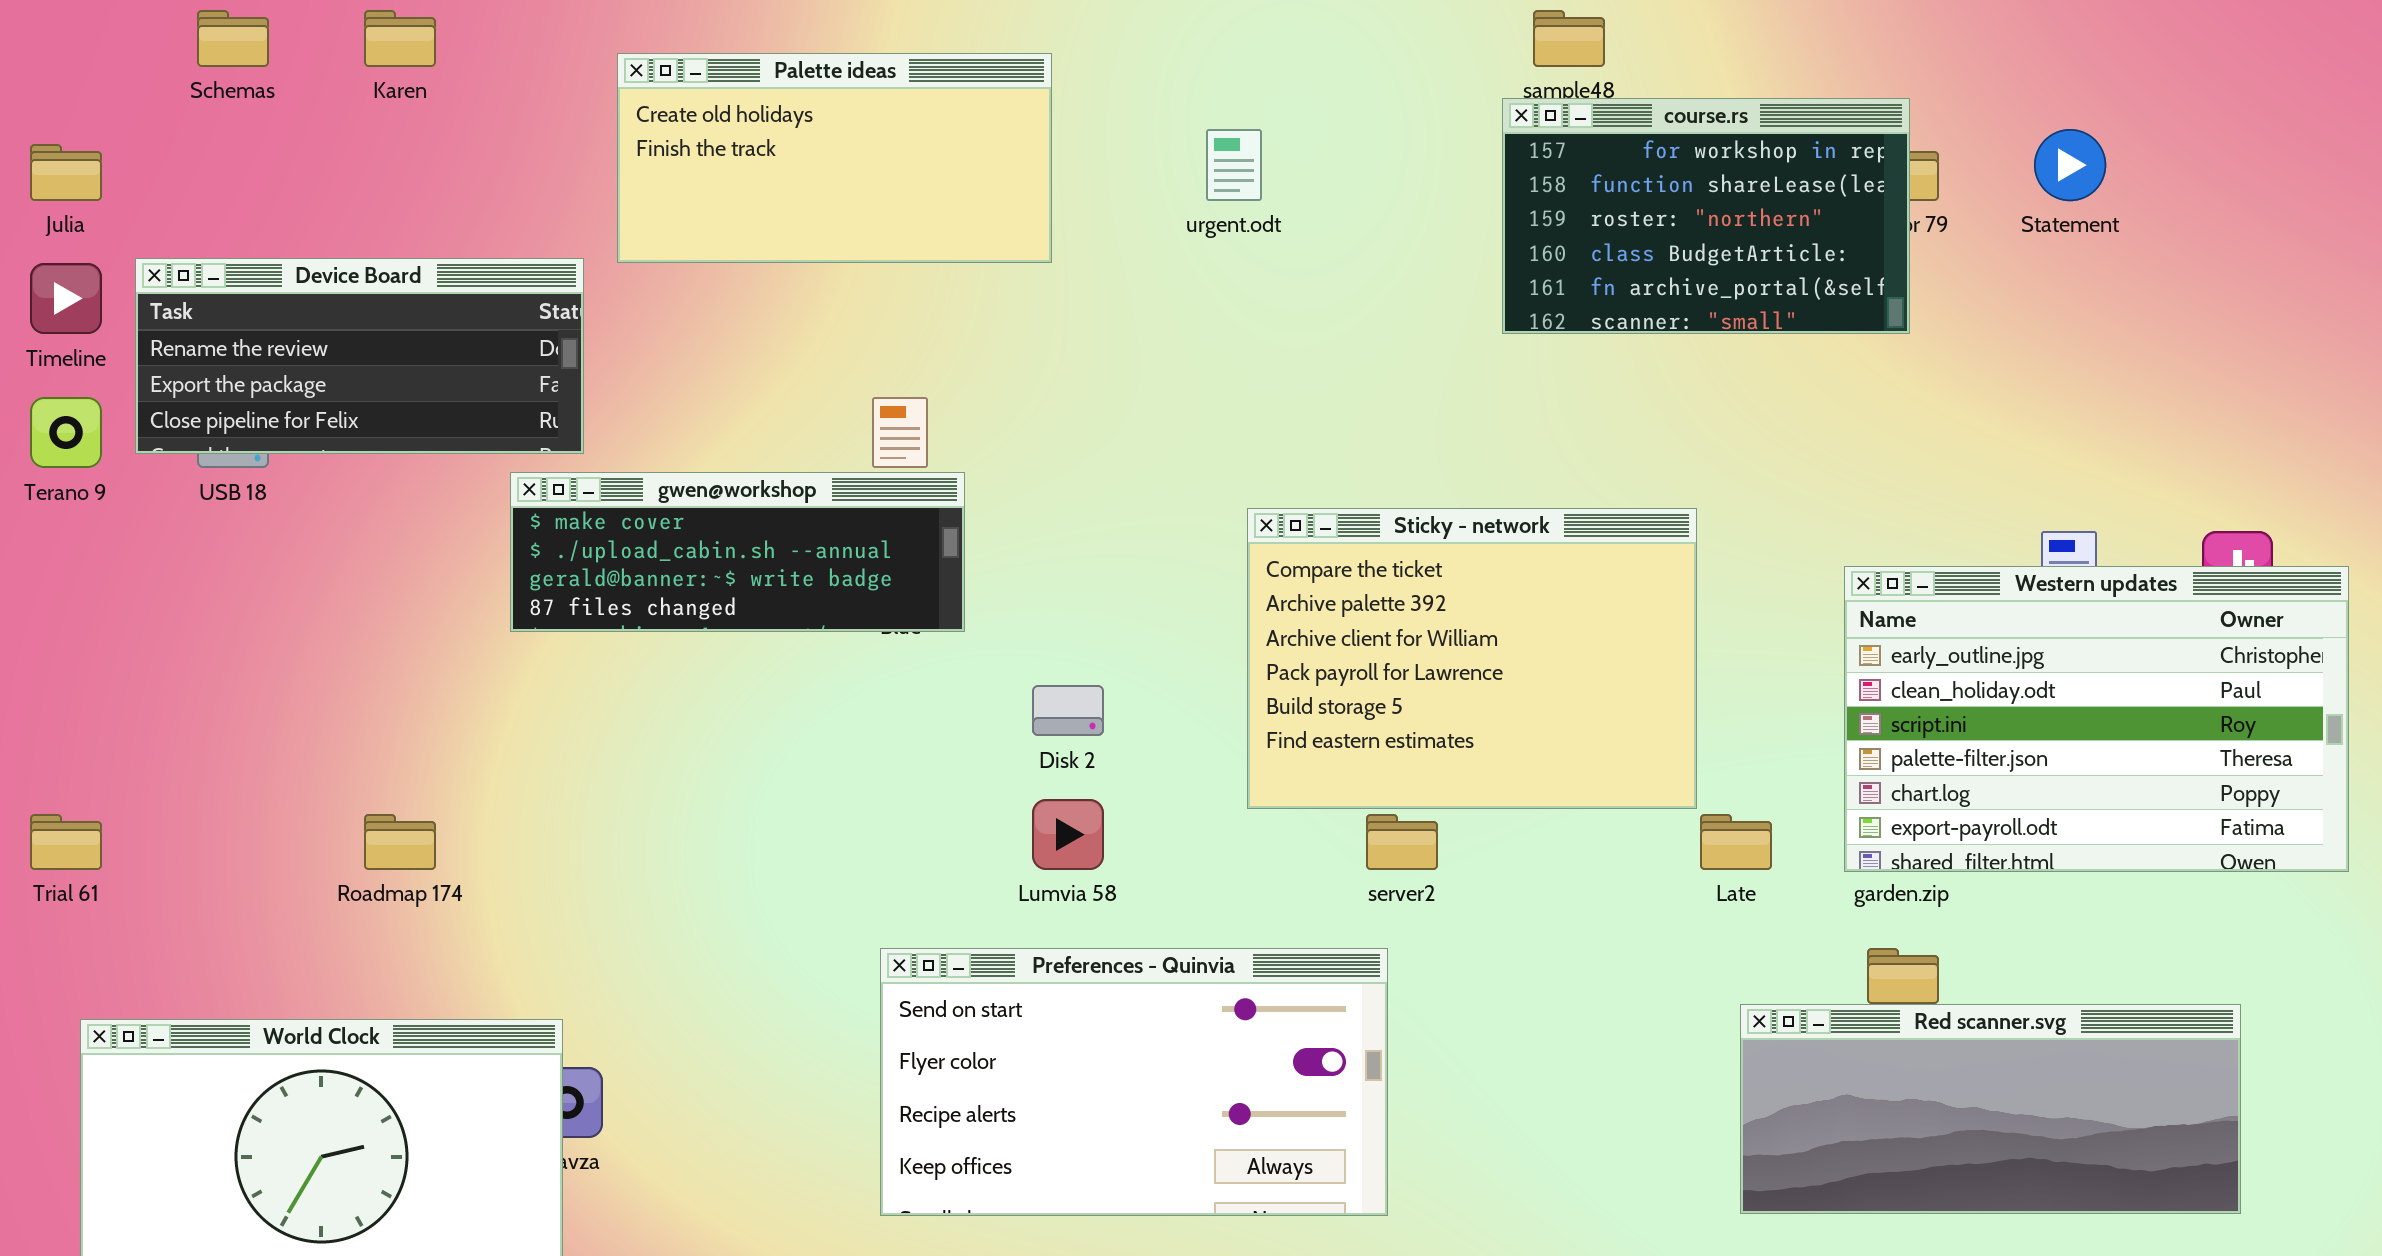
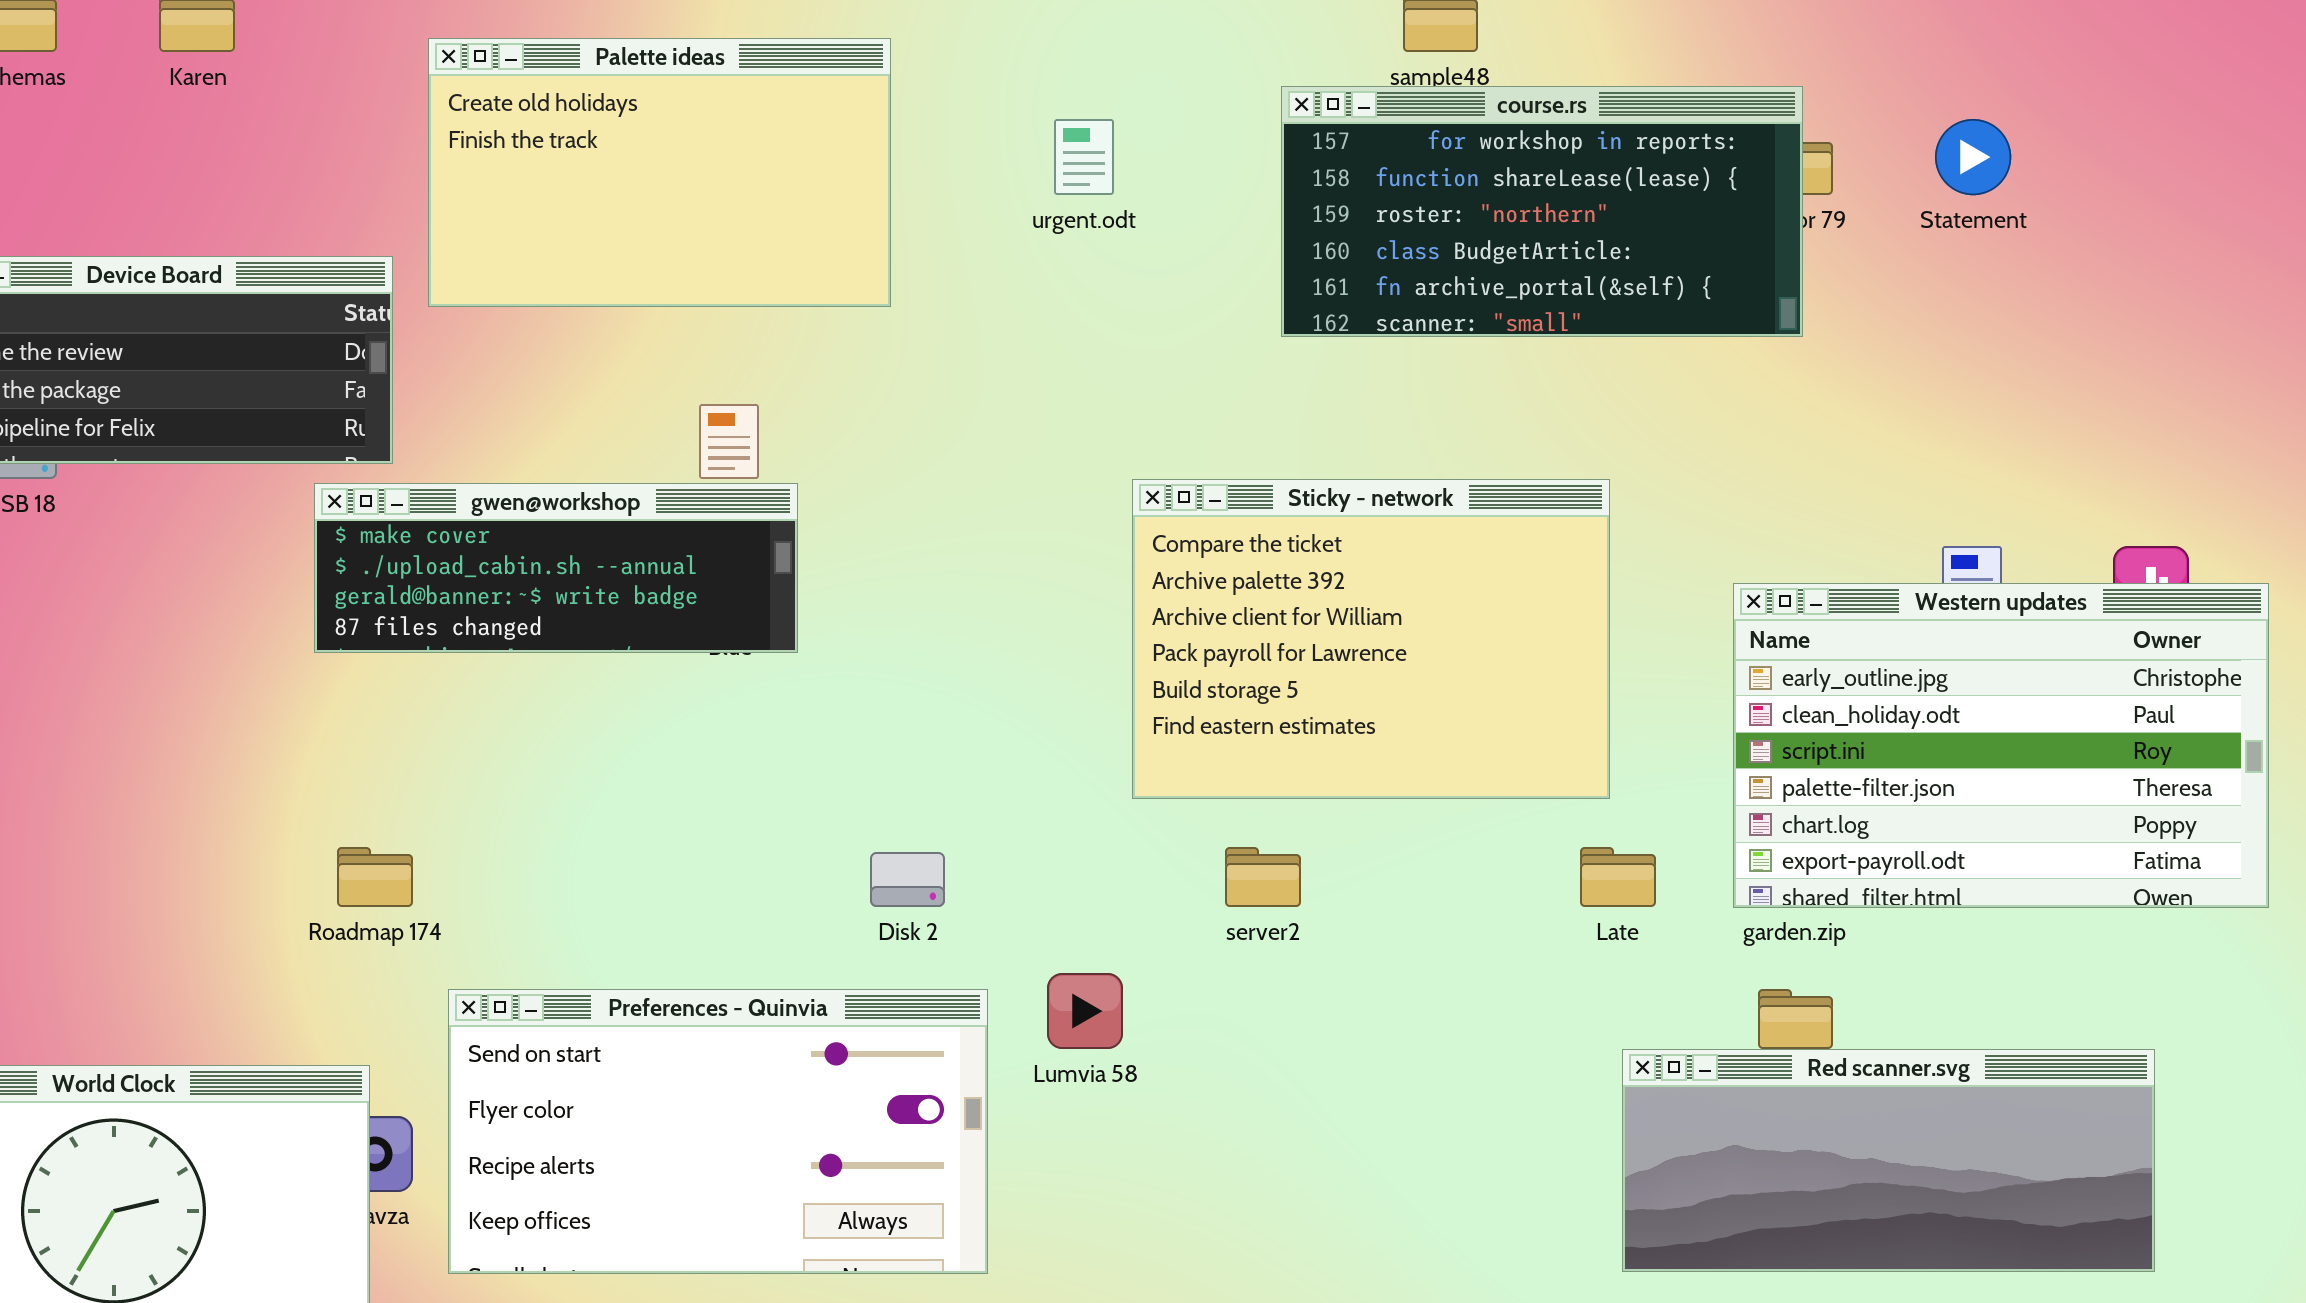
Palette ideas: [617,53,1052,263] -> [428,38,891,307], resized
course.rs: [1502,98,1910,334] -> [1281,86,1803,337], resized
Sticky - network: [1247,508,1697,809] -> [1132,479,1610,799], moved
Disk 2: [1032,685,1104,736] -> [870,852,945,907], moved
Lumvia 58: [1032,799,1104,870] -> [1047,973,1123,1049], moved
Roadmap 174: [364,814,436,870] -> [337,847,413,907], moved
Preferences - Quinvia: [880,948,1388,1216] -> [448,989,988,1274], moved

